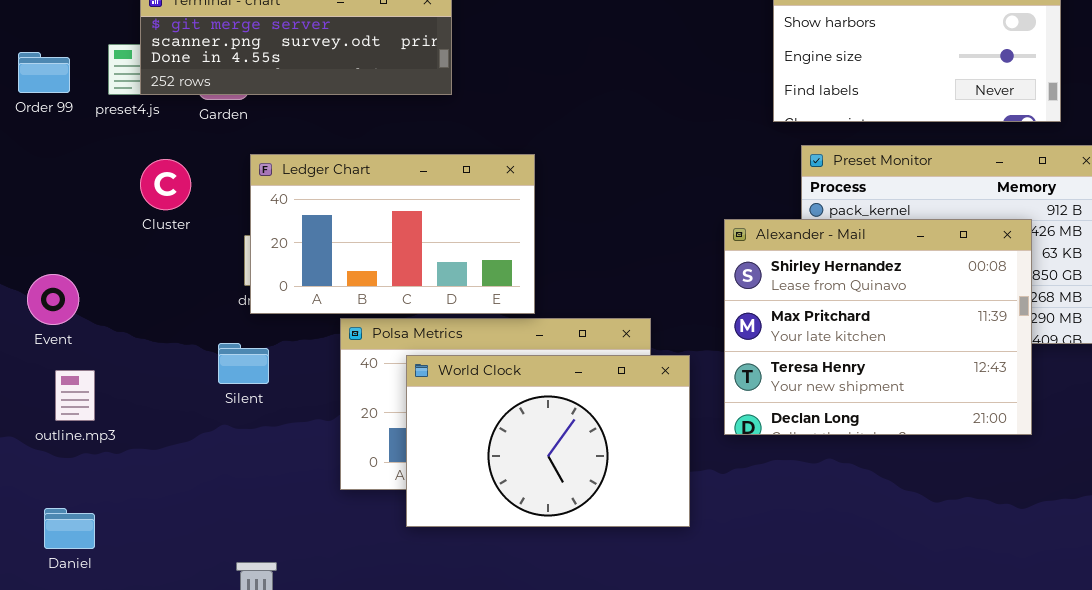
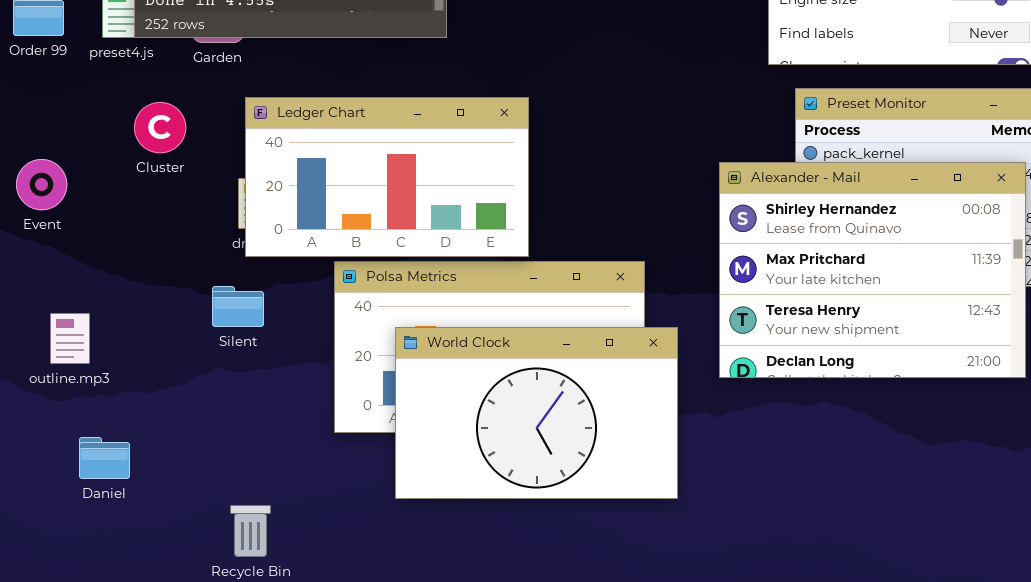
Event: [27,274,79,325] -> [16,159,67,210], moved
World Clock: [406,355,690,527] -> [395,327,678,499], moved
Daniel: [44,508,95,549] -> [79,437,130,479], moved

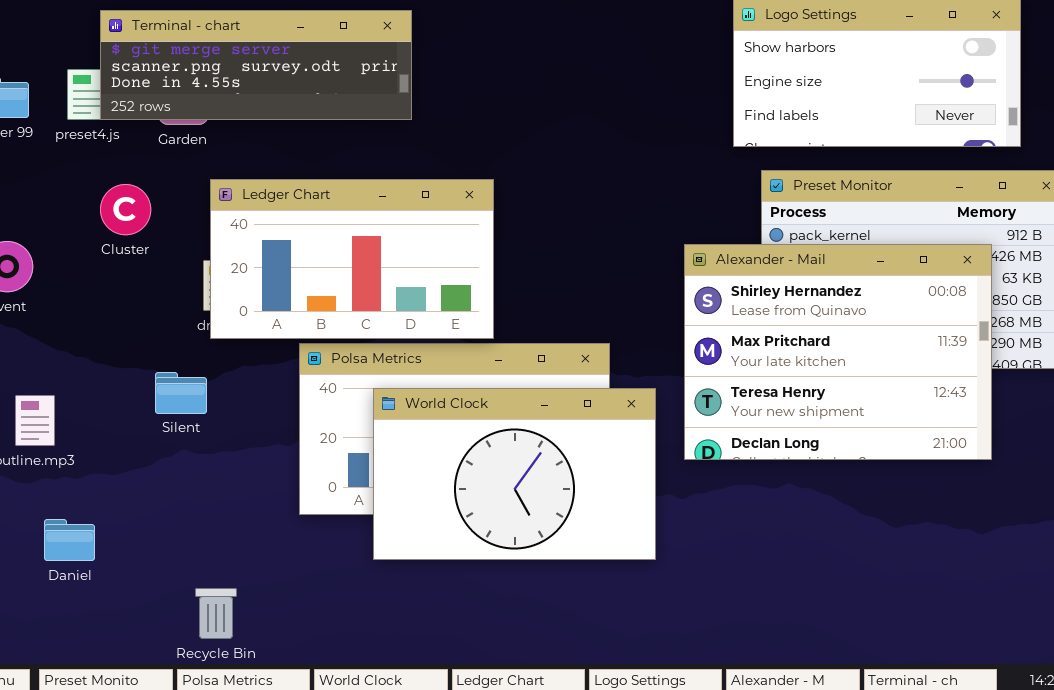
Silent: [212,286,264,327] -> [155,372,207,414], moved
World Clock: [395,327,678,499] -> [373,388,656,560], moved

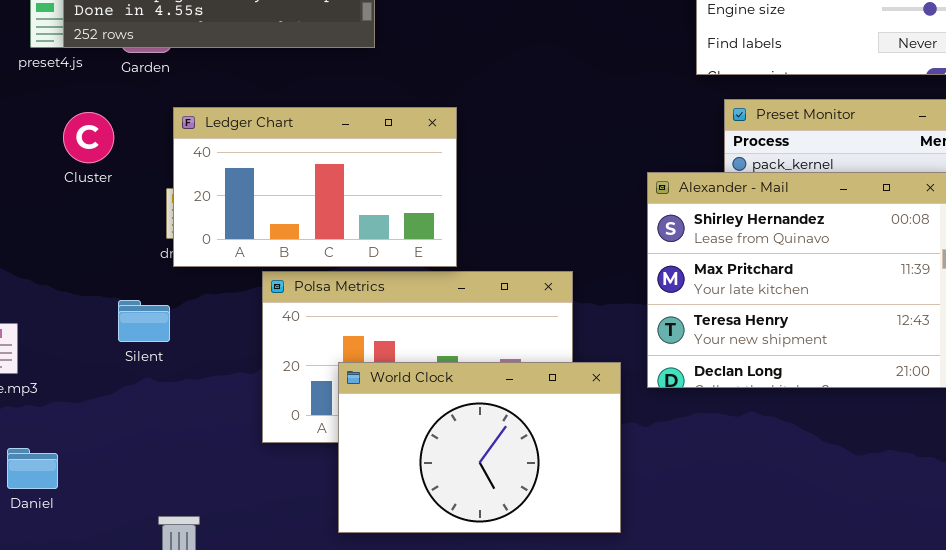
World Clock: [373,388,656,560] -> [338,362,621,533], moved

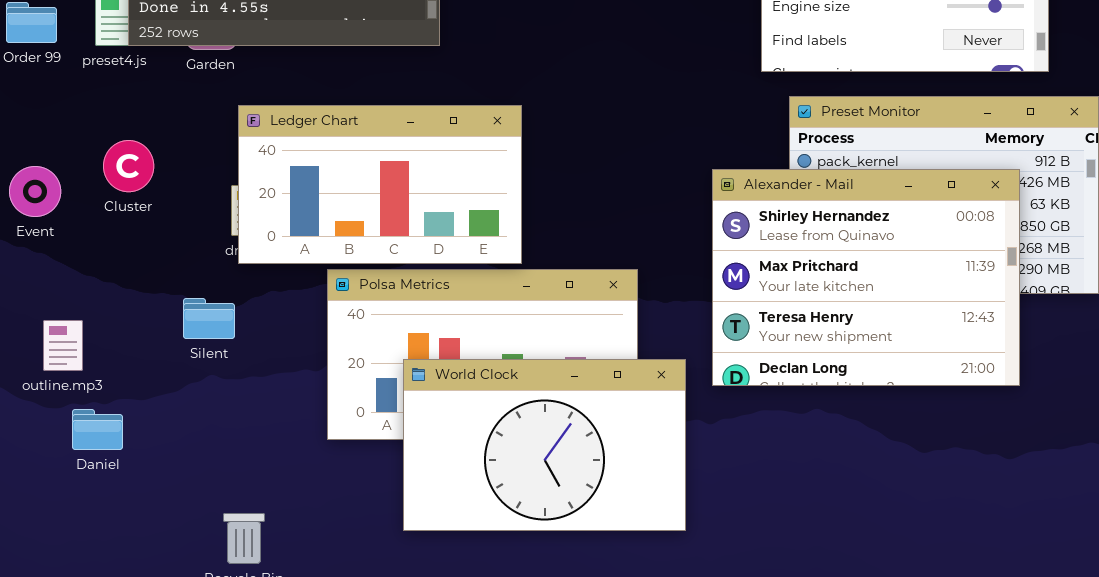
Cluster: [63,112,114,163] -> [103,140,154,192], moved
Daniel: [7,448,58,489] -> [72,409,123,450], moved

